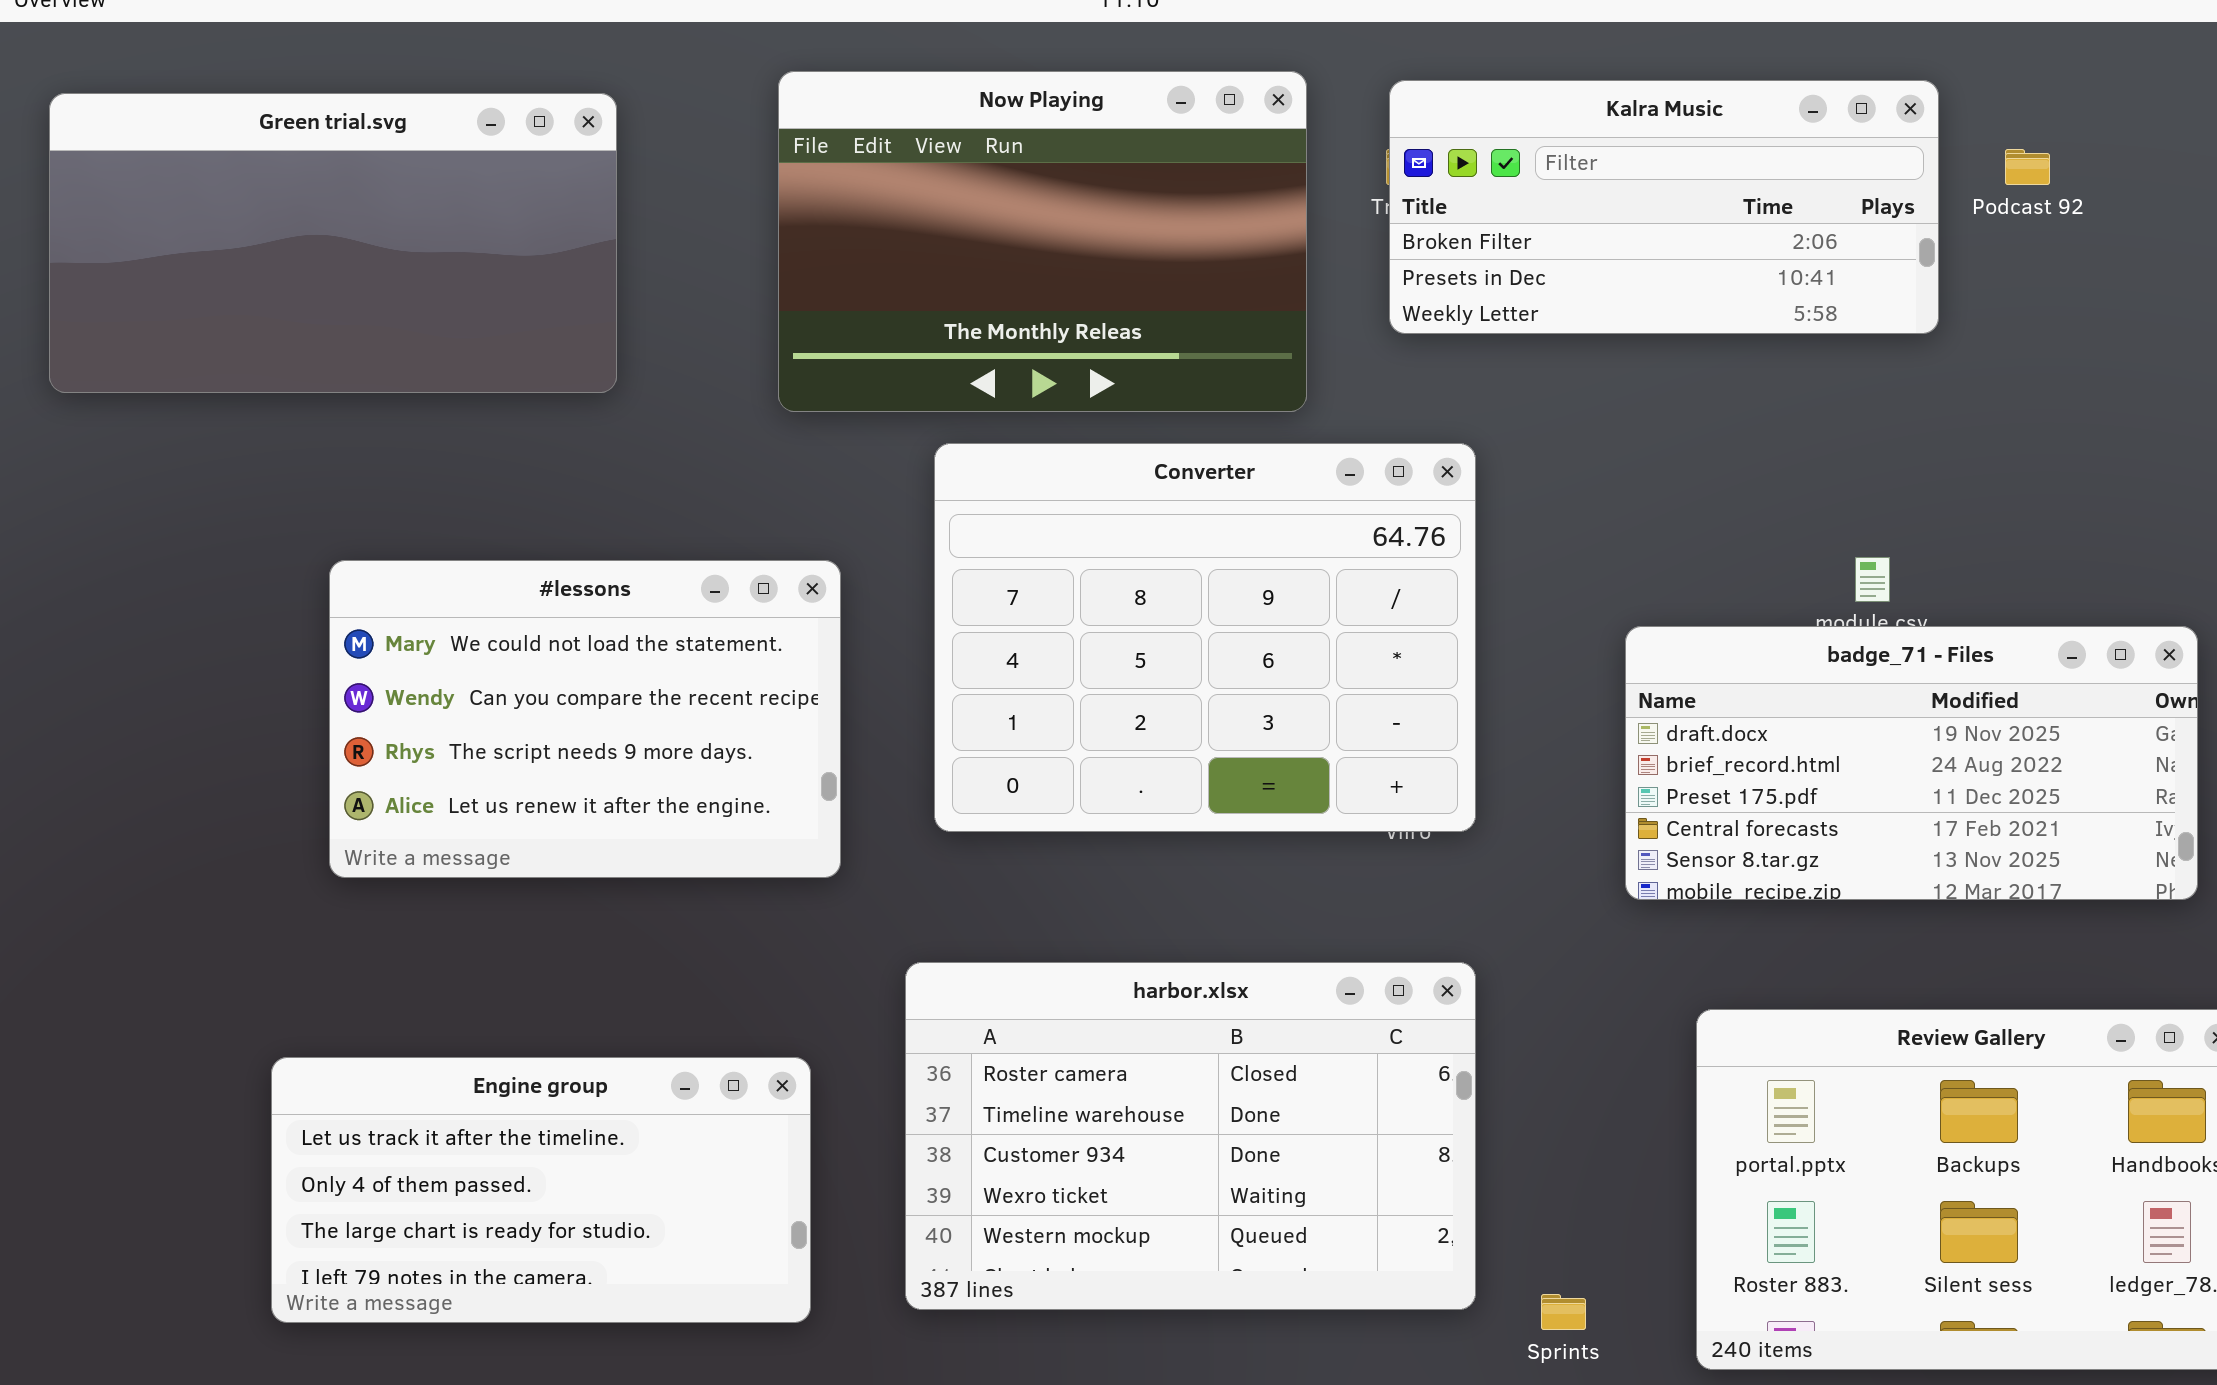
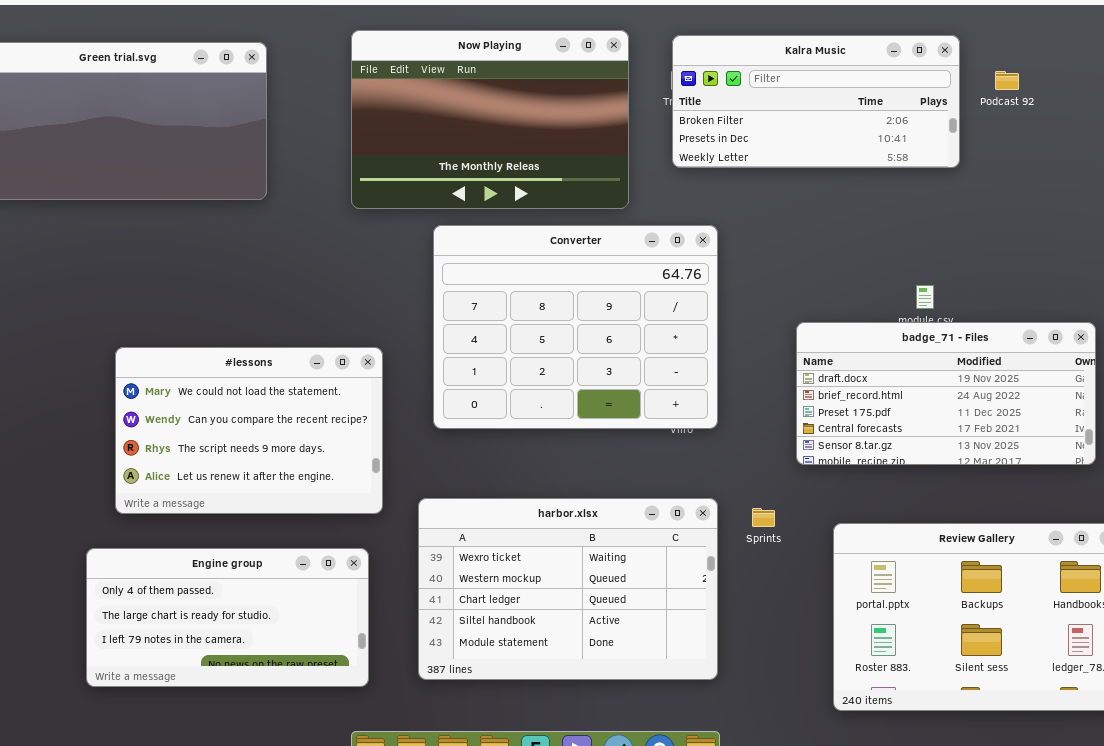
#lessons: [329,560,841,878] -> [115,347,383,514], moved
harbor.xlsx: [905,962,1476,1310] -> [418,498,718,680], scrolled down 3 rows
Engine group: [271,1057,811,1323] -> [86,548,369,687], scrolled down 1 row
Sprints: [1541,1294,1586,1330] -> [752,508,775,527], moved

